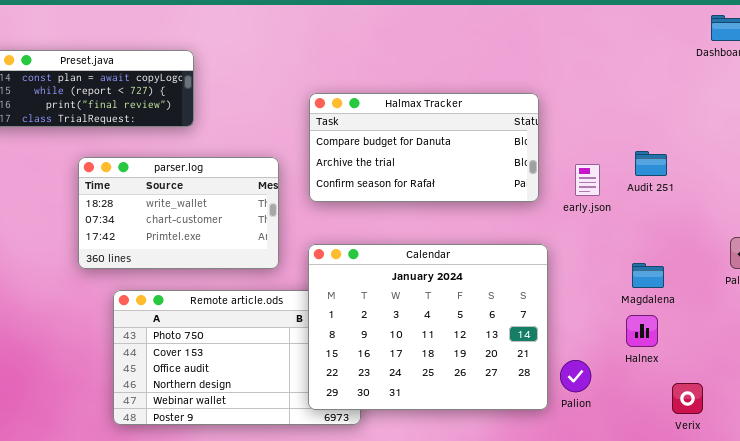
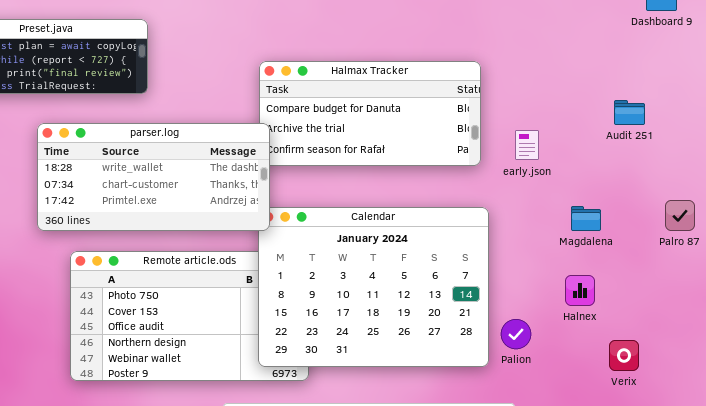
Audit 251: [635,151,667,176] -> [614,100,645,125], moved
parser.log: [78,157,279,269] -> [37,123,270,231], resized
Magdalena: [632,263,664,288] -> [571,206,601,231], moved

